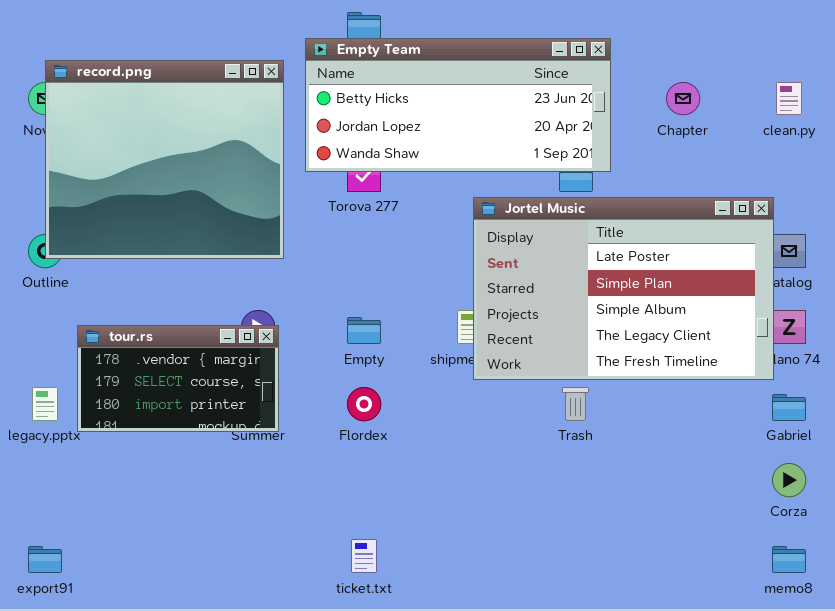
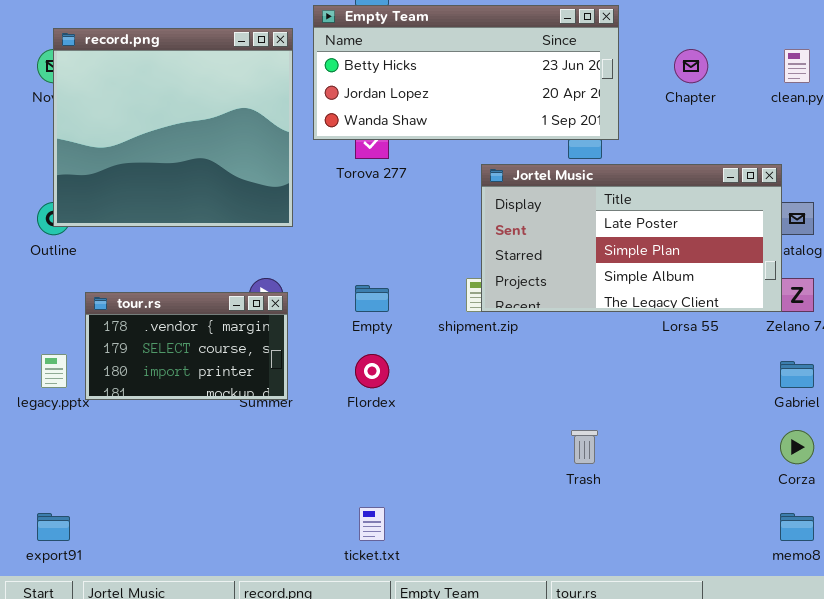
Jortel Music: [473,197,774,380] -> [481,164,782,312], resized
Trash: [562,387,589,421] -> [571,430,598,464], moved

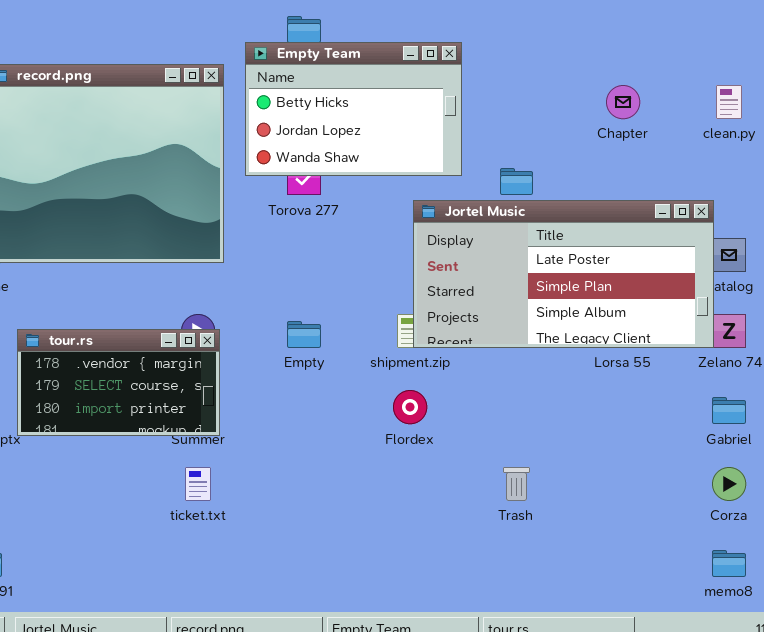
Empty Team: [313,5,619,140] -> [245,42,462,176], resized
Flordex: [355,354,389,388] -> [393,390,427,424], moved
ticket.txt: [359,507,385,541] -> [185,467,211,501], moved

